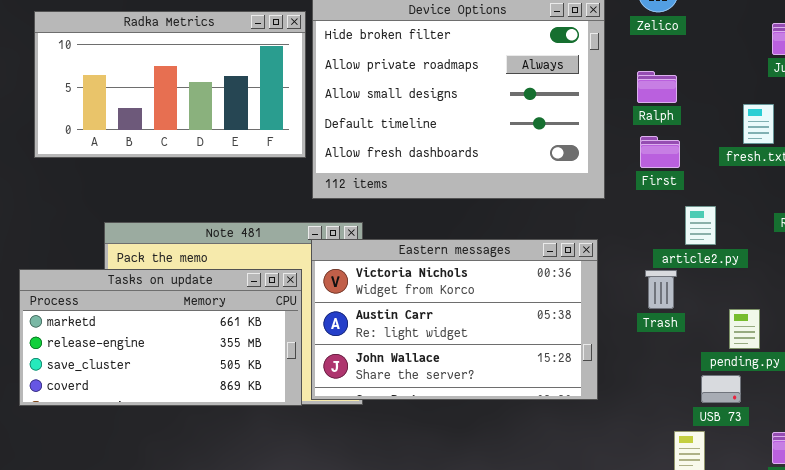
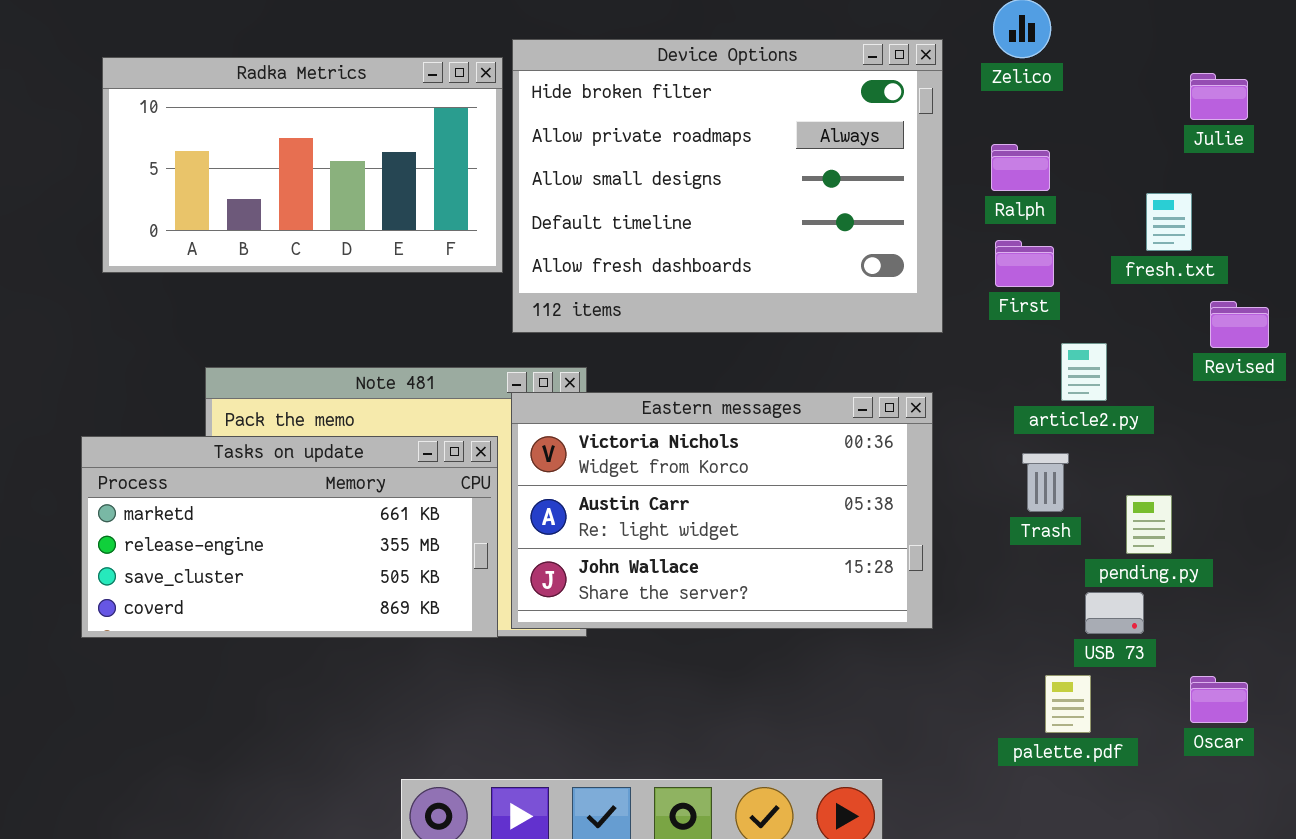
Trash: [645,270,677,309] -> [1022,453,1069,512], moved

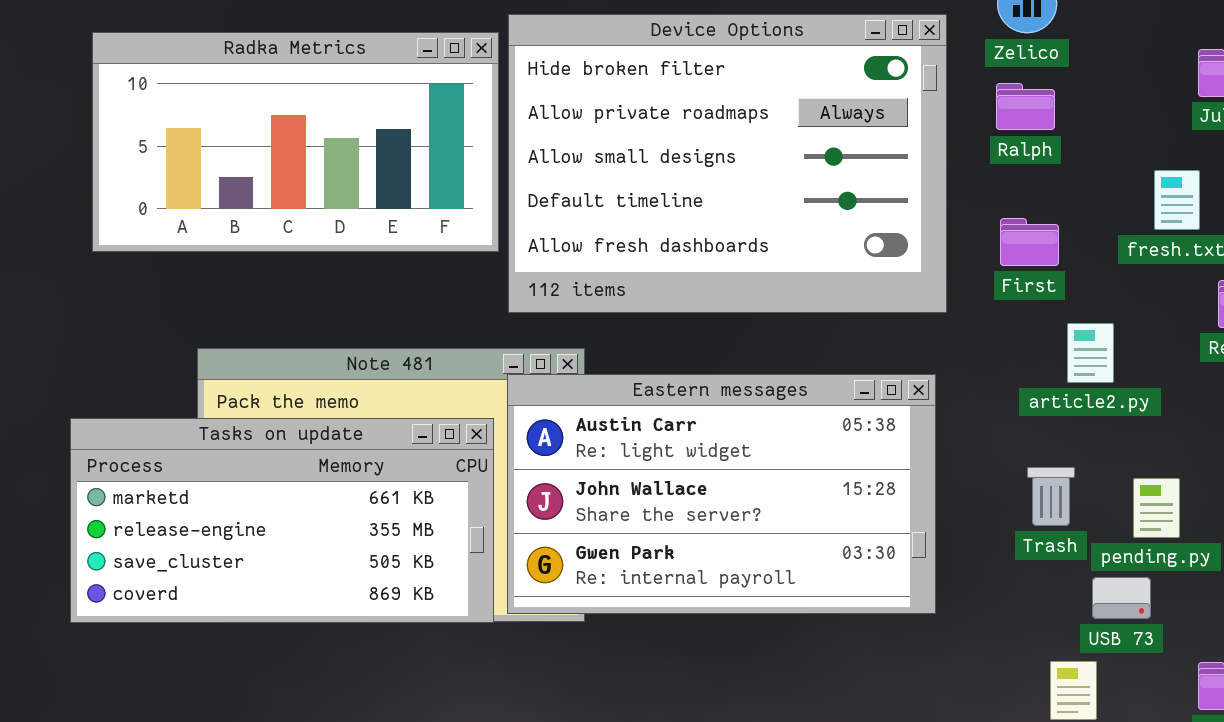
Ralph: [991,144,1050,191] -> [996,83,1055,130], moved
Eastern messages: [511,392,933,629] -> [507,374,936,614], scrolled down 1 row
Trash: [1022,453,1069,512] -> [1027,467,1075,526], moved

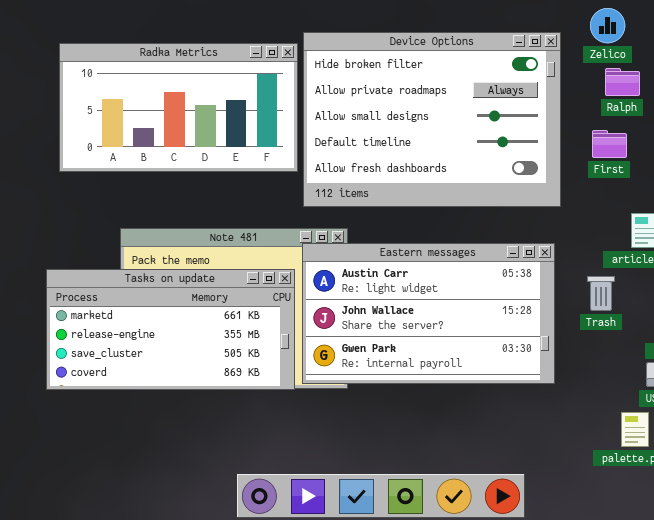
Ralph: [996,83,1055,130] -> [605,68,640,96], moved
First: [1000,218,1059,266] -> [592,130,627,158], moved
Trash: [1027,467,1075,526] -> [587,276,615,311], moved

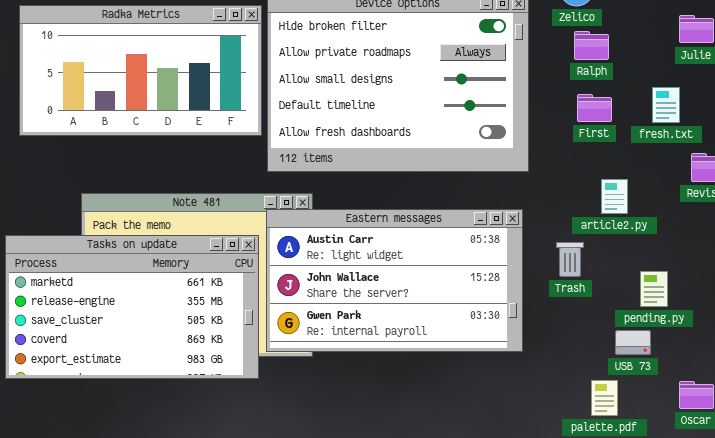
First: [592,130,627,158] -> [577,94,612,122], moved
Tasks on update: [46,269,295,390] -> [5,235,259,379], resized

